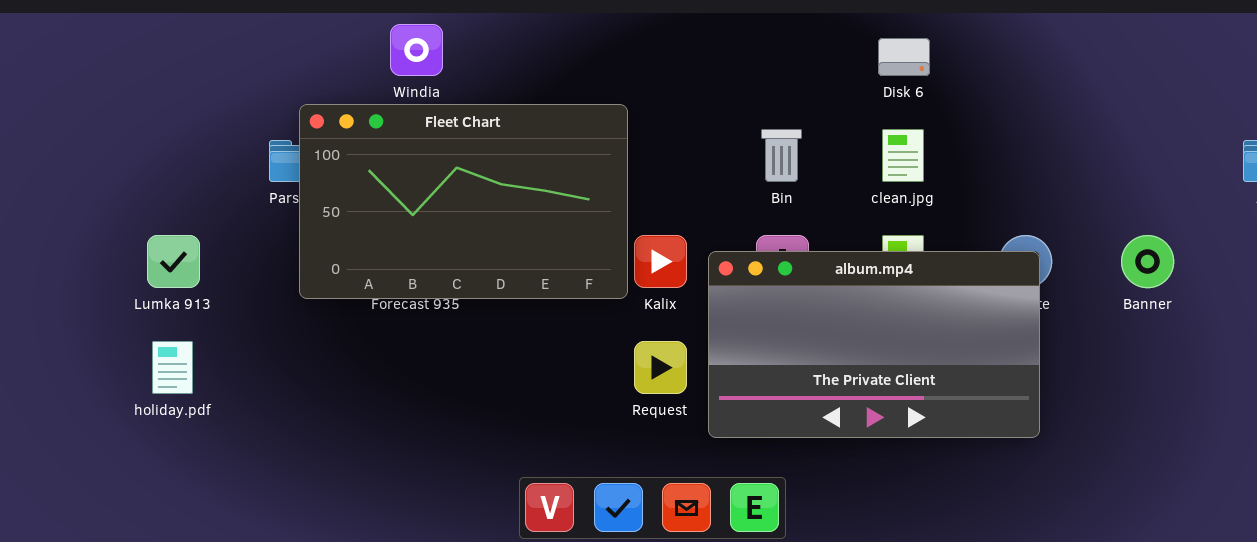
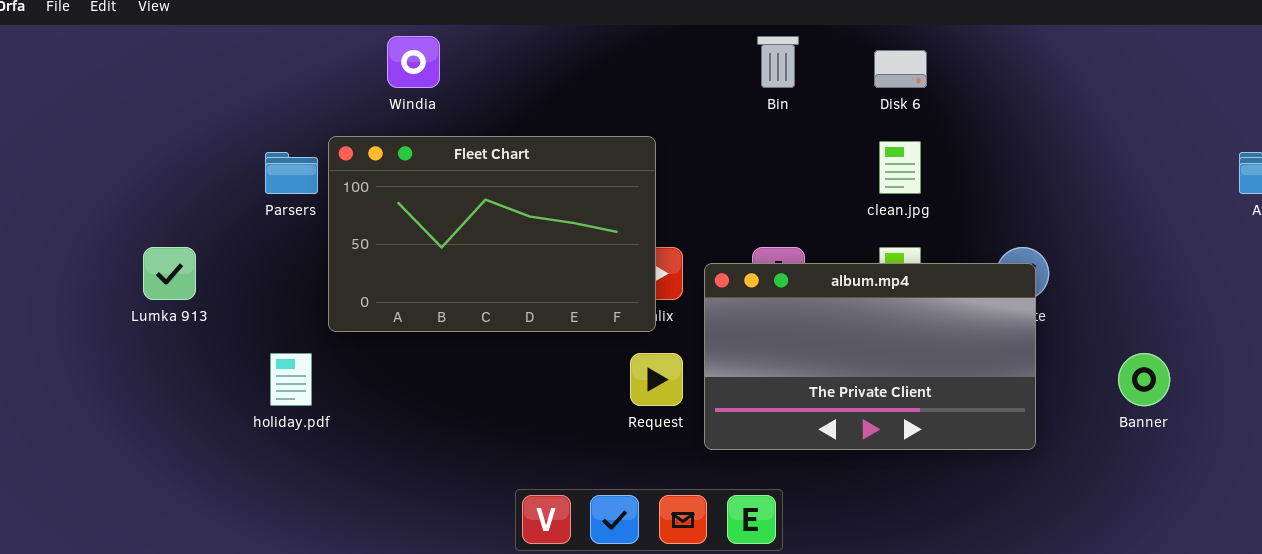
Fleet Chart: [299,104,628,299] -> [328,136,656,332], moved
Bin: [761,129,802,182] -> [757,36,799,88], moved
Banner: [1121,235,1174,288] -> [1118,353,1170,406], moved
holiday.pdf: [152,341,193,394] -> [270,353,312,406], moved

